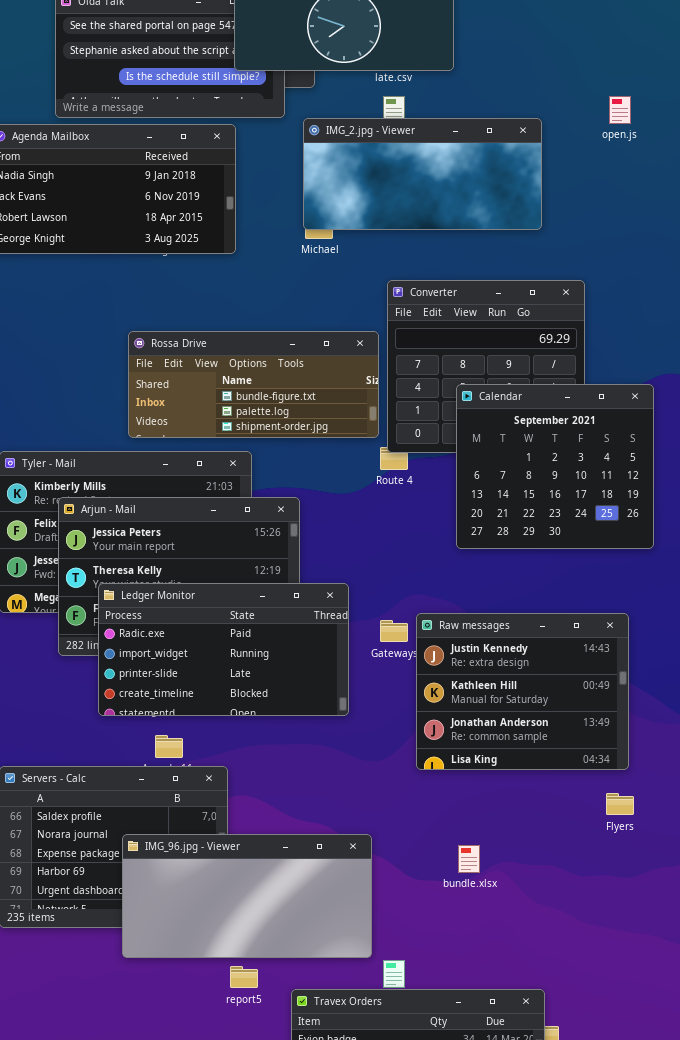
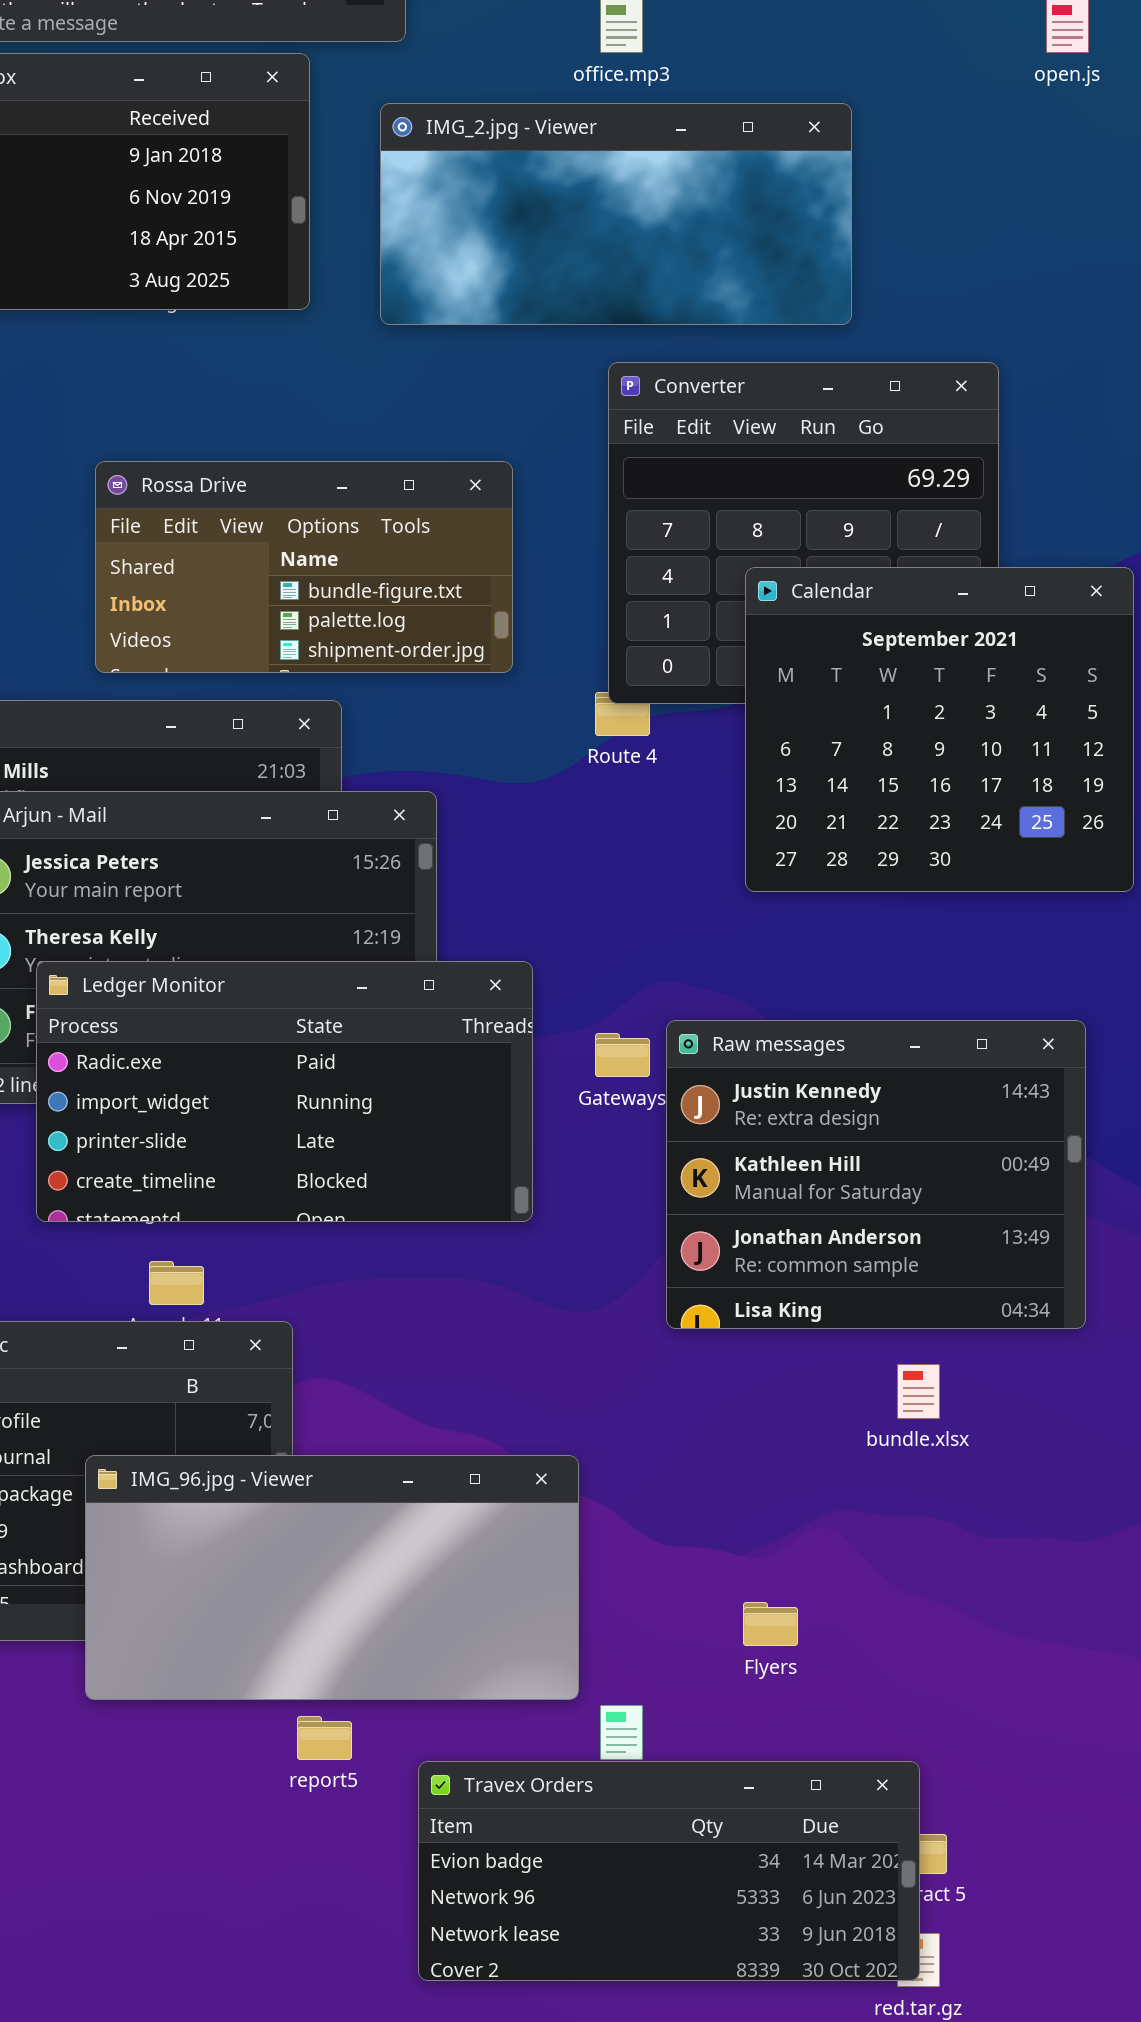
IMG_2.jpg - Viewer: [303,118,542,230] -> [380,103,852,325], moved
Rossa Drive: [128,331,379,438] -> [95,461,513,673], resized
Flyers: [606,793,634,815] -> [743,1602,798,1646], moved
bundle.xlsx: [458,845,480,873] -> [897,1364,940,1419], moved

